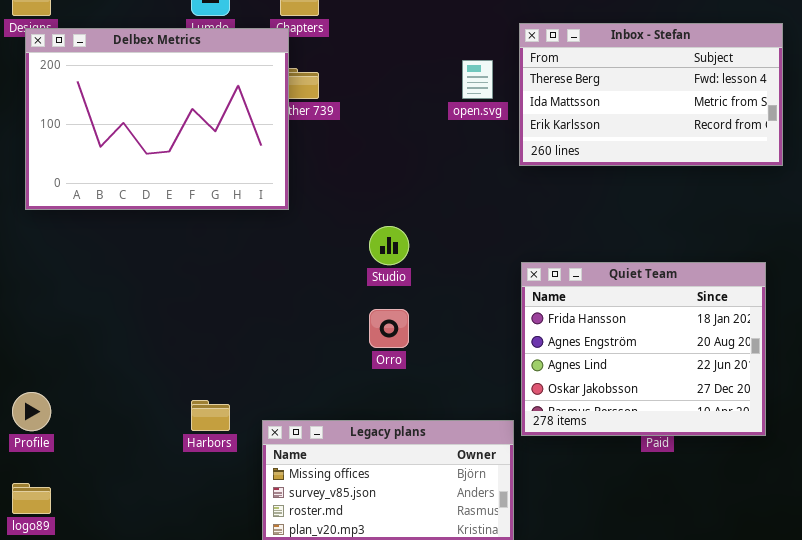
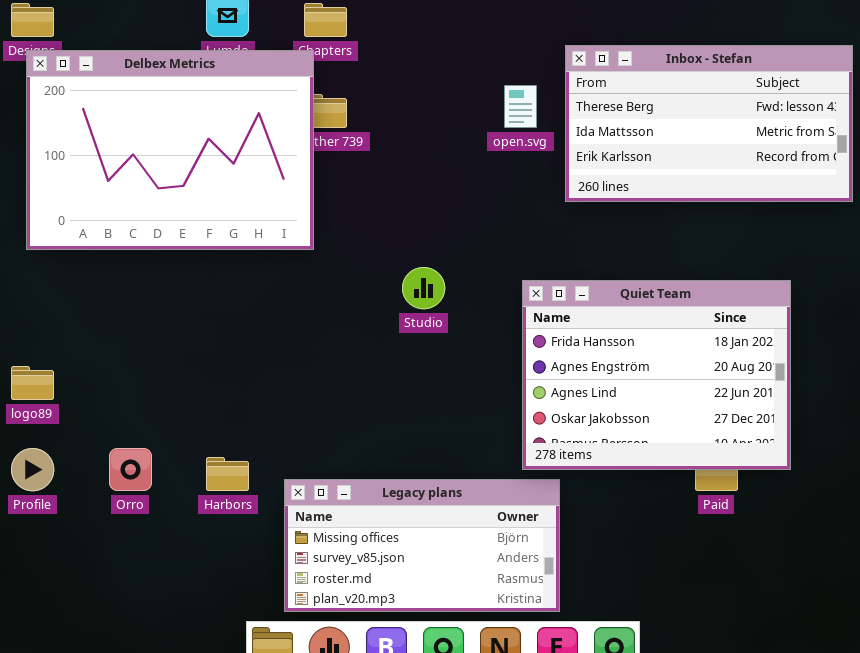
Quiet Team: [521,262,766,436] -> [522,280,791,470], moved
Orro: [369,309,409,348] -> [109,448,152,491], moved
logo89: [12,483,51,514] -> [11,366,54,400], moved

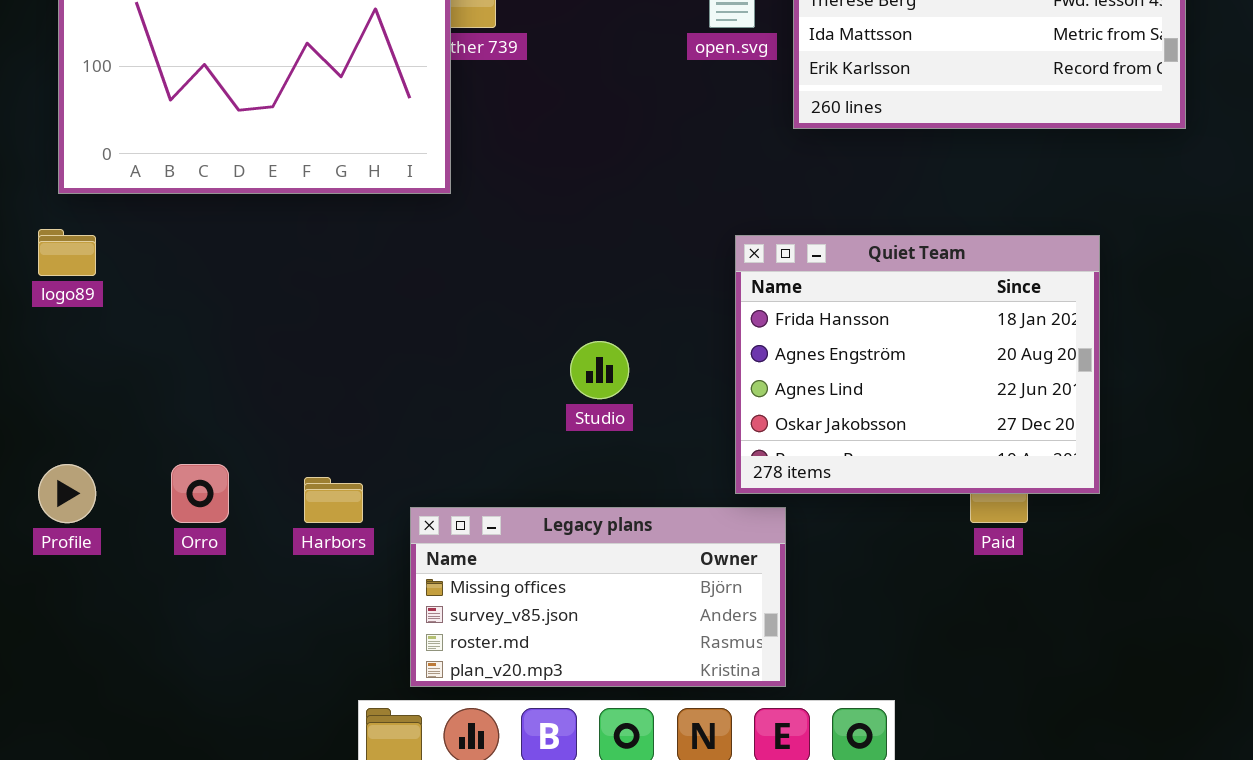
Studio: [402,267,445,309] -> [570,341,629,399], moved
logo89: [11,366,54,400] -> [38,229,96,276], moved

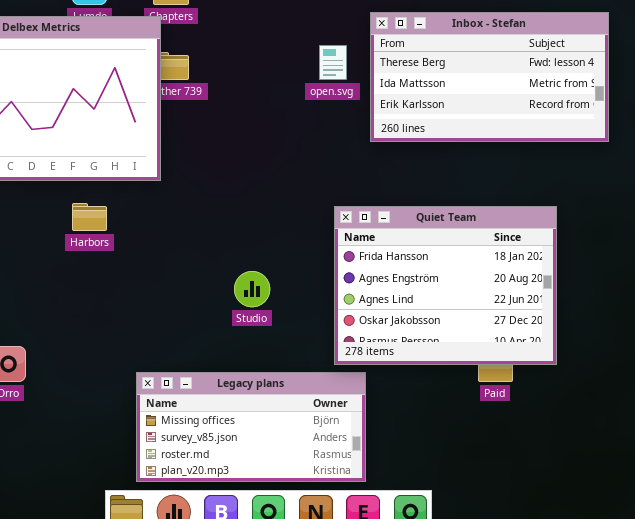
Harbors: [304,477,363,523] -> [72,203,107,231], moved

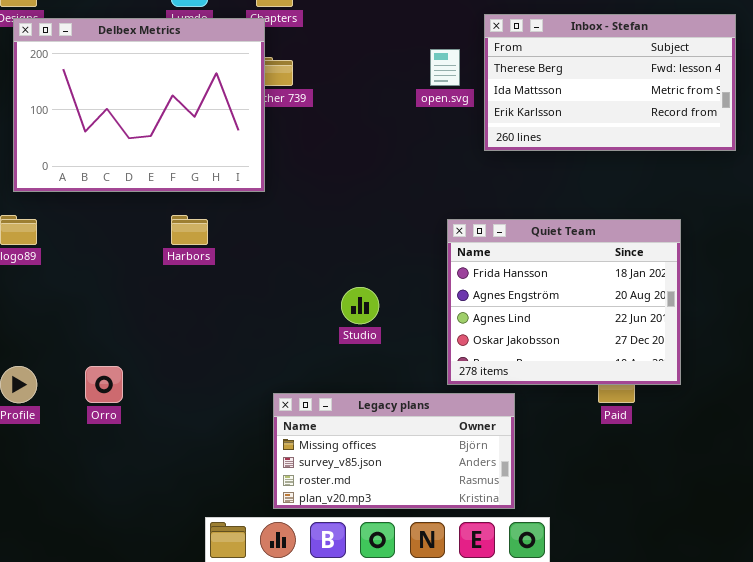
Legacy plans: [136,372,366,482] -> [273,393,515,509], moved

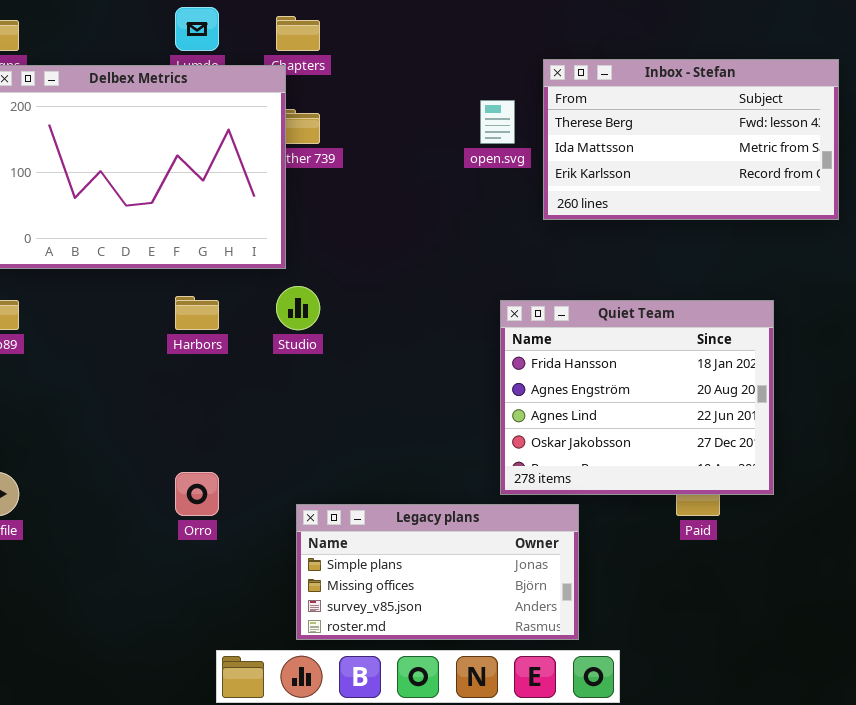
Studio: [341,287,379,324] -> [276,286,320,330], moved
Orro: [85,366,123,403] -> [175,472,219,516], moved
Legacy plans: [273,393,515,509] -> [296,504,579,640], scrolled up 1 row

